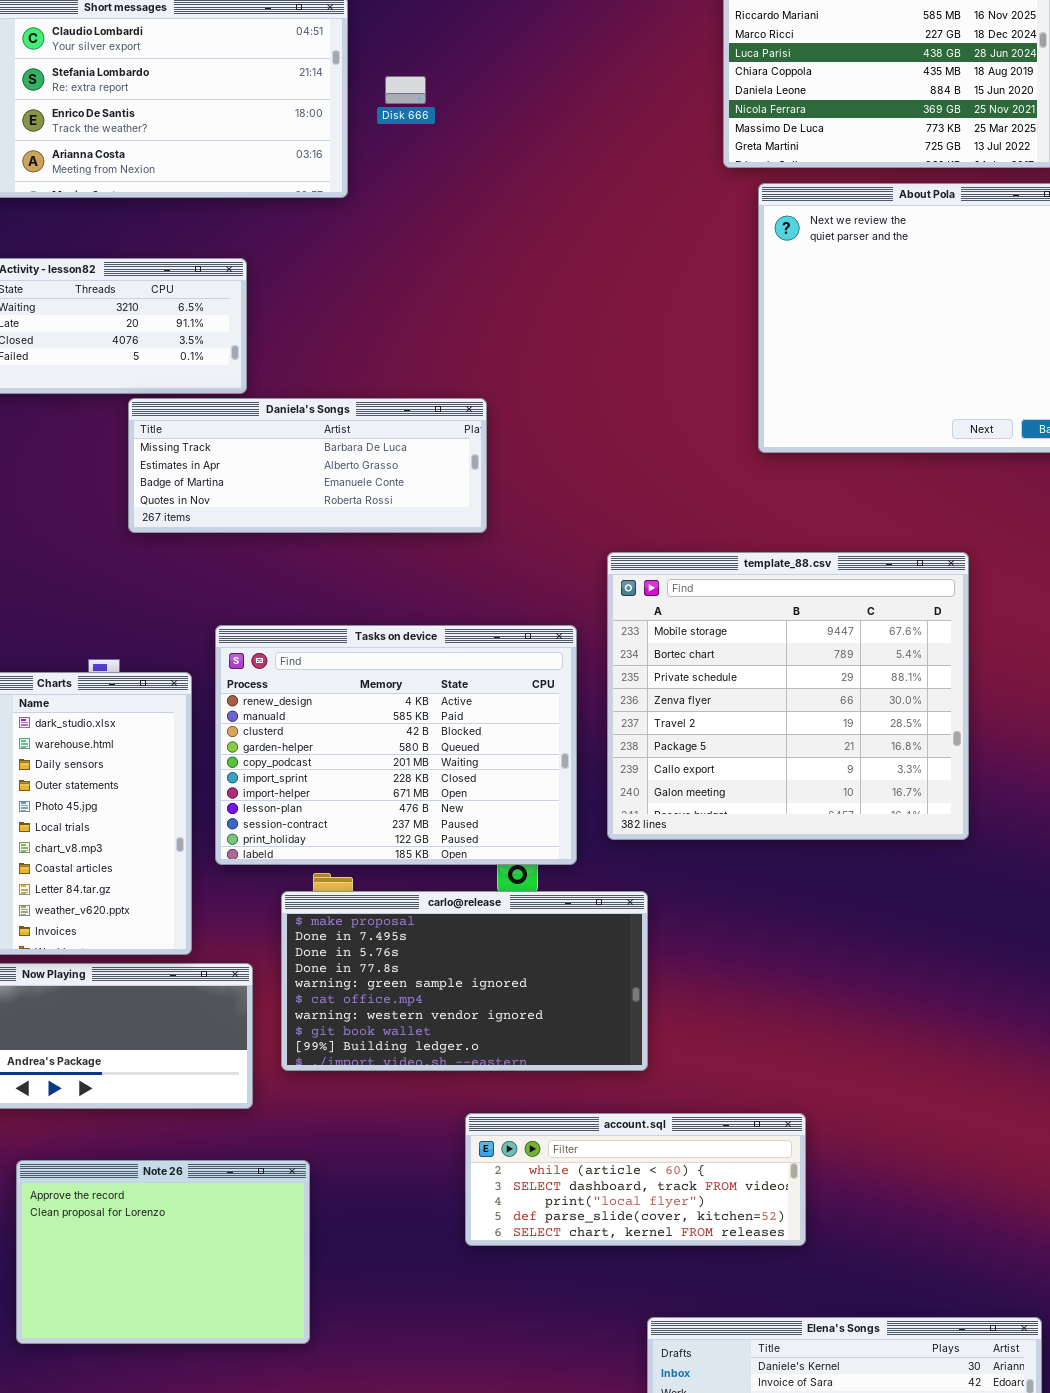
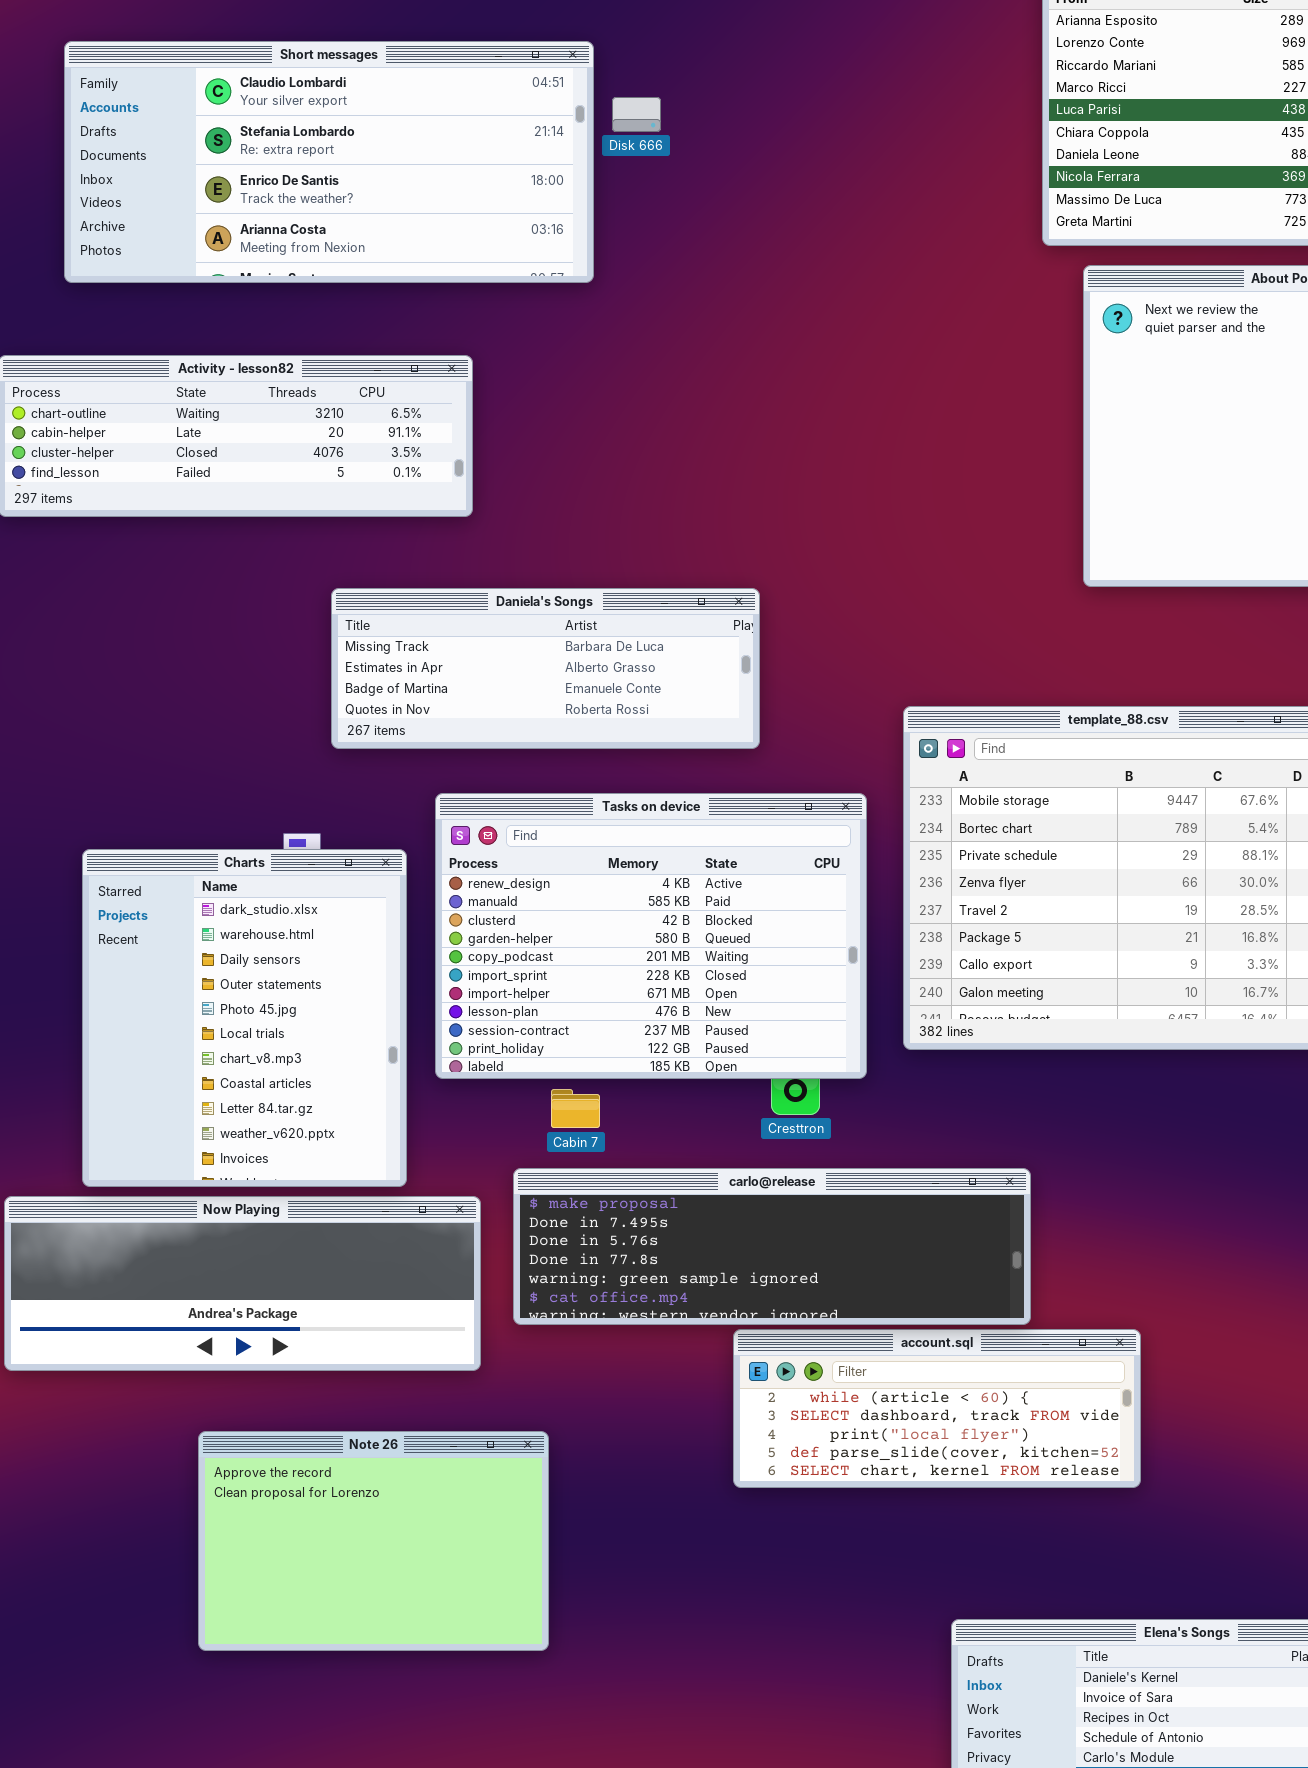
Disk 666: [385,76,426,104] -> [612,97,661,132], moved
Daniela's Songs: [128,398,487,533] -> [331,588,760,749], moved
carlo@release: [281,891,648,1071] -> [513,1168,1031,1325], resized
account.sql: [465,1113,806,1246] -> [733,1329,1141,1488], moved

